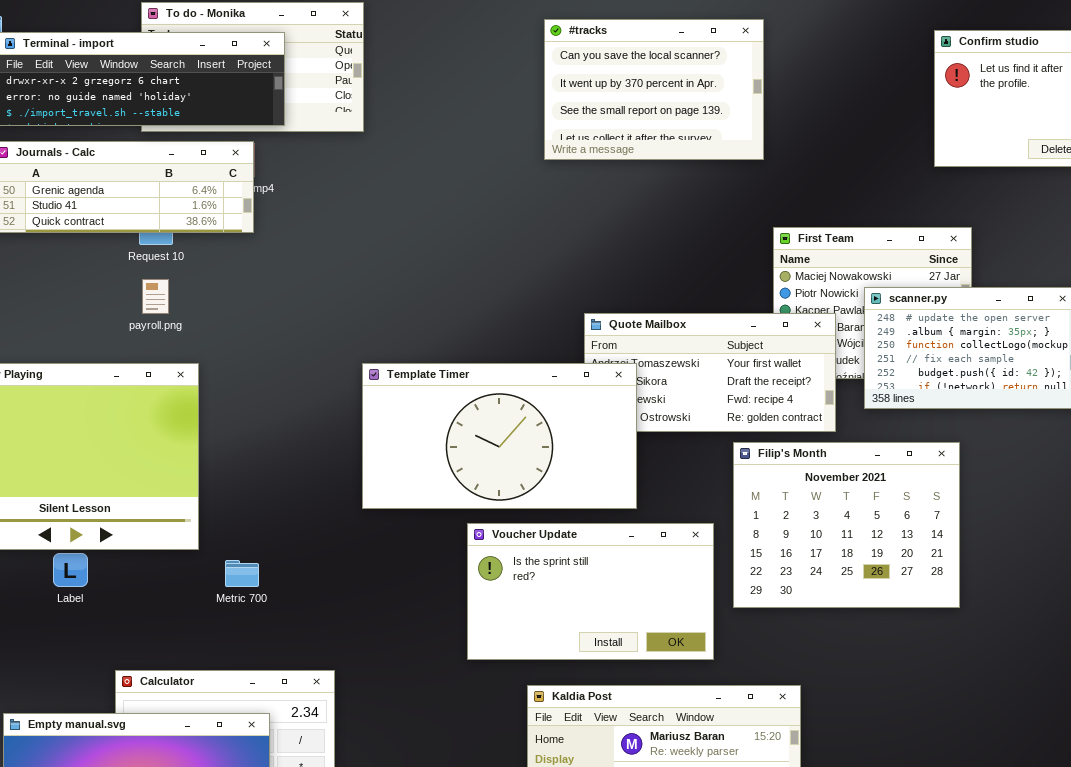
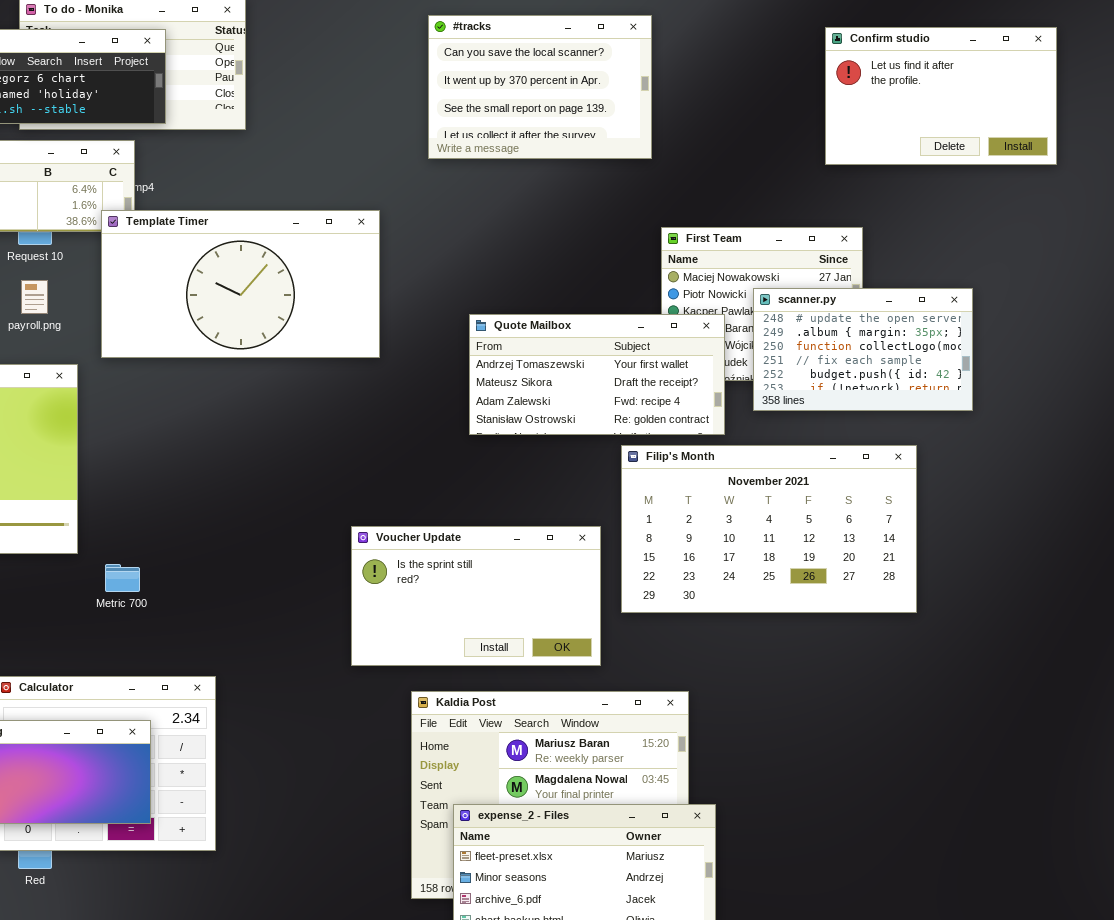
Template Timer: [362,363,637,509] -> [101,210,380,358], moved
Filip's Month: [733,442,960,608] -> [621,445,917,613], resized

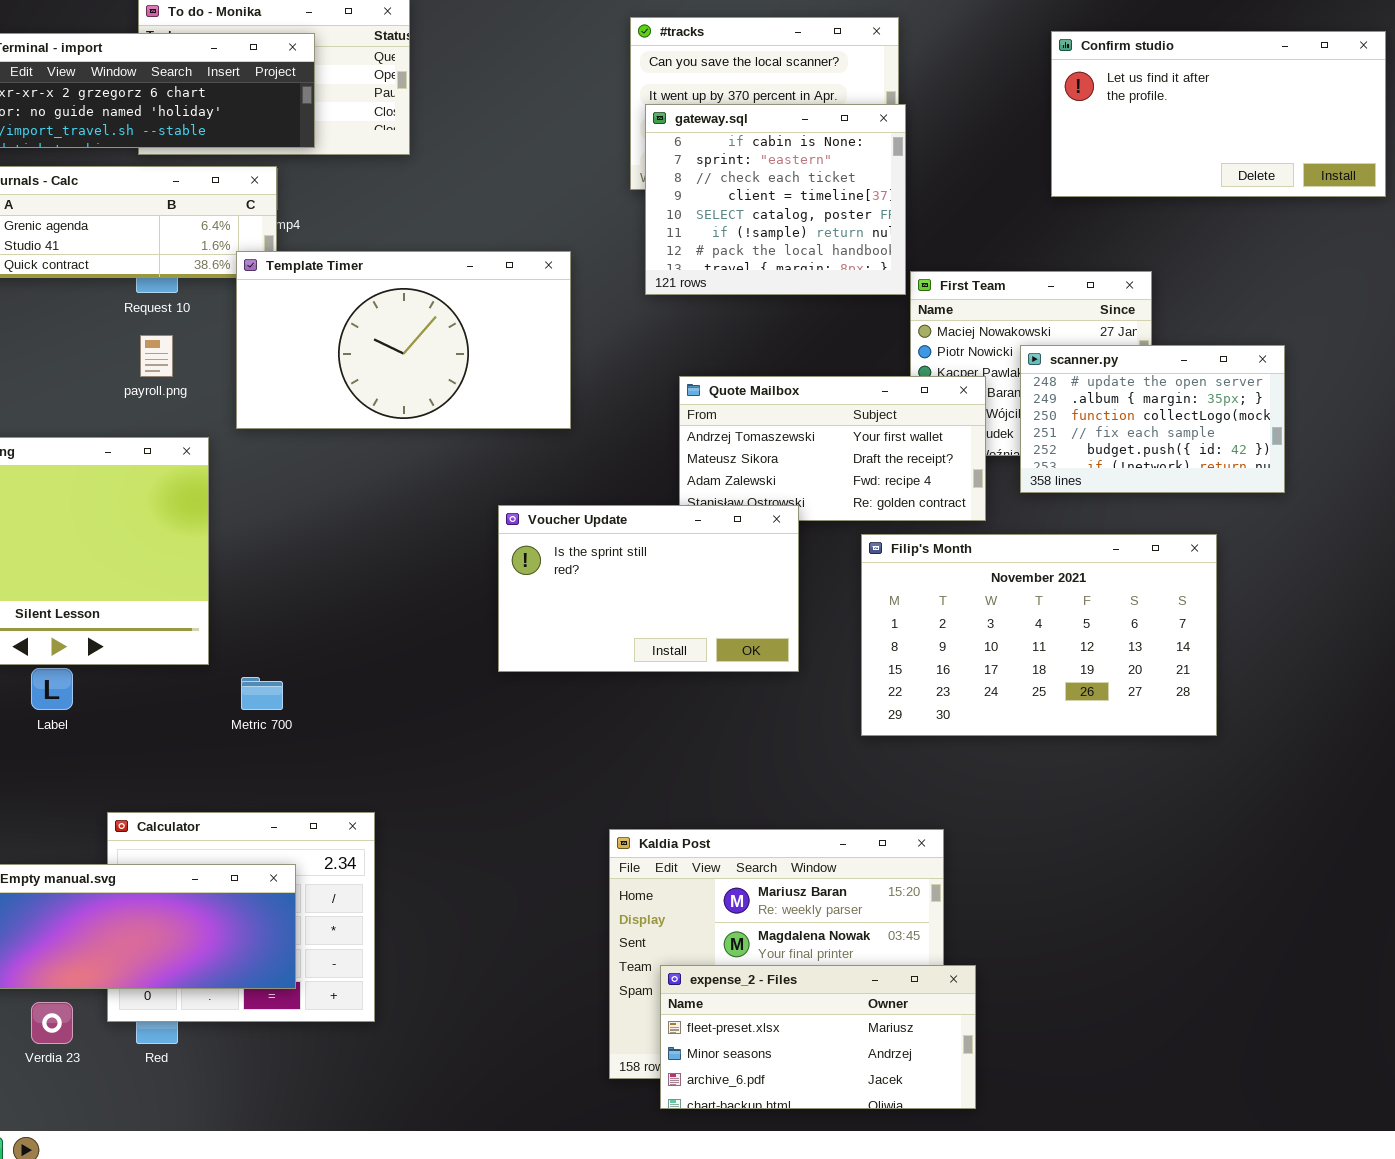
Confirm studio: [825,27,1057,165] -> [1051,31,1386,197], resized
gateway.sql: none -> [645,104,906,295], opened
Voucher Update: [351,526,601,666] -> [498,505,799,672], moved

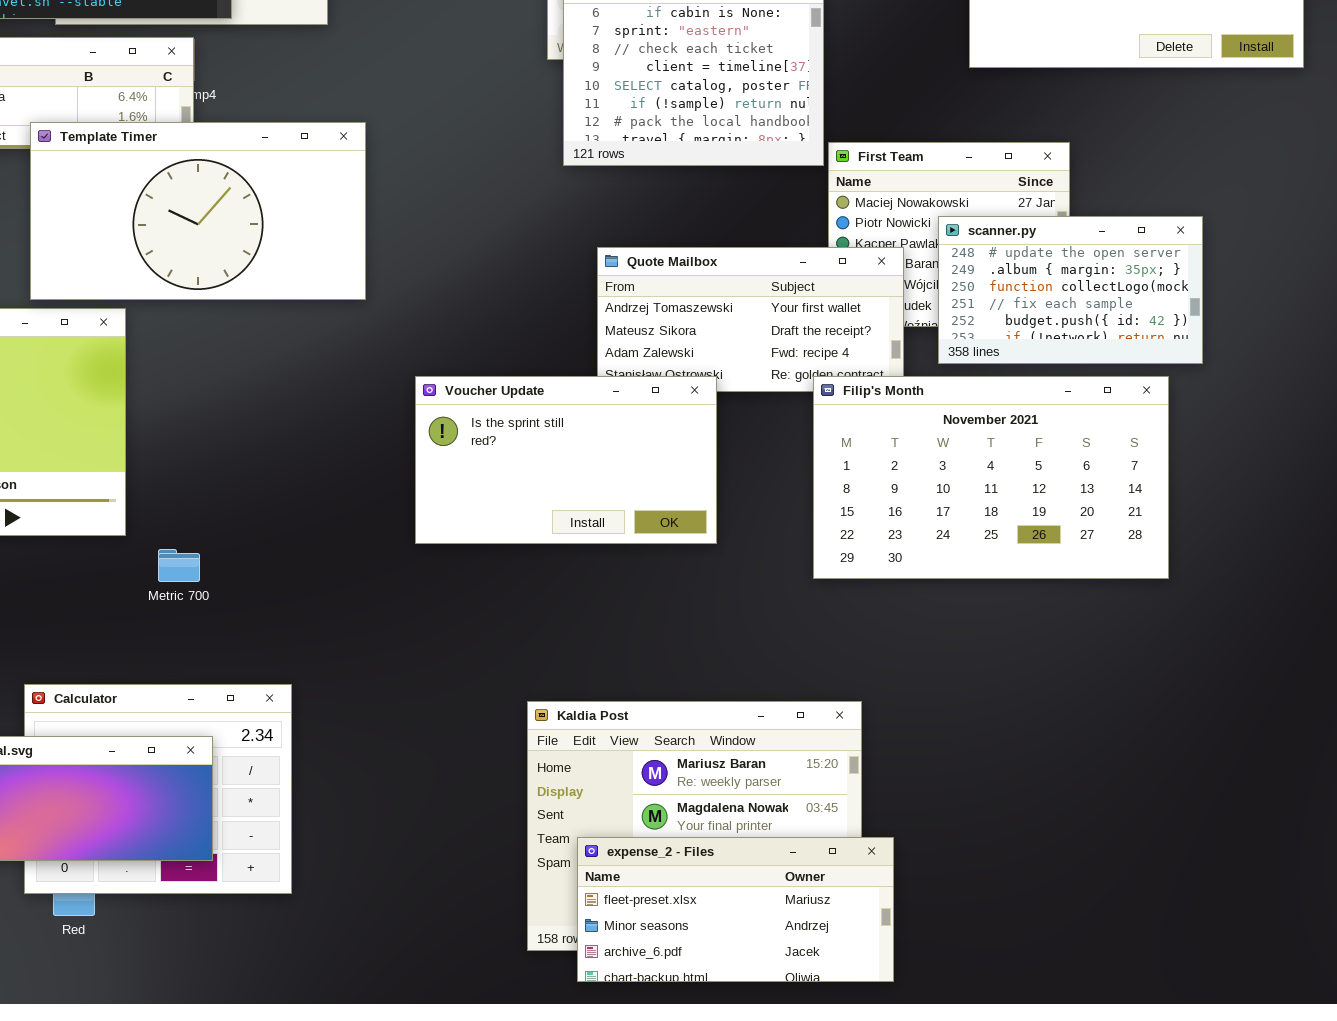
Template Timer: [236,251,571,429] -> [30,122,366,300], moved
Filip's Month: [861,534,1217,736] -> [813,376,1169,579], moved

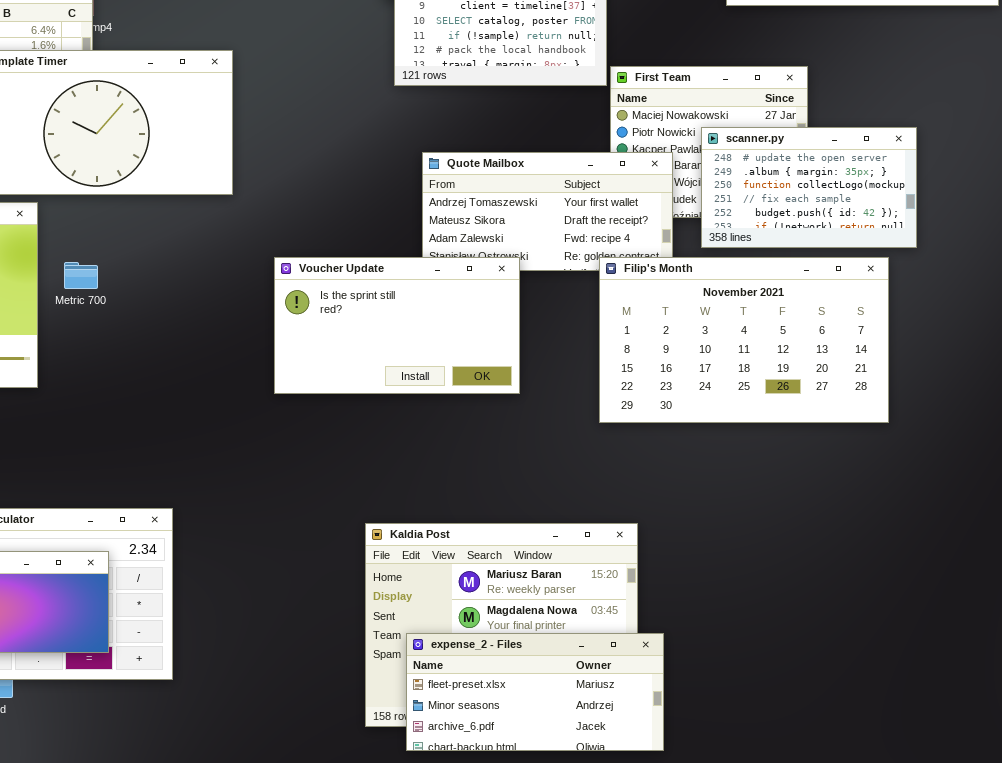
Metric 700: [158,549,200,582] -> [64,262,98,289], moved

